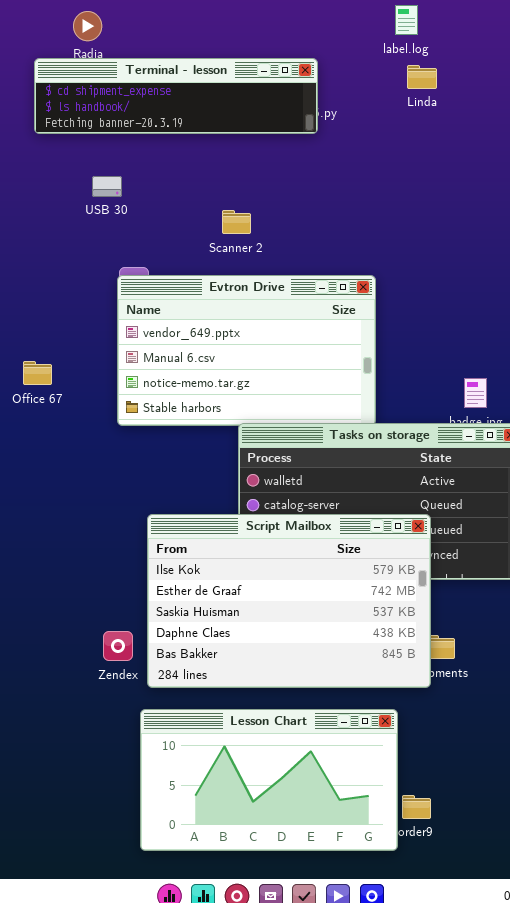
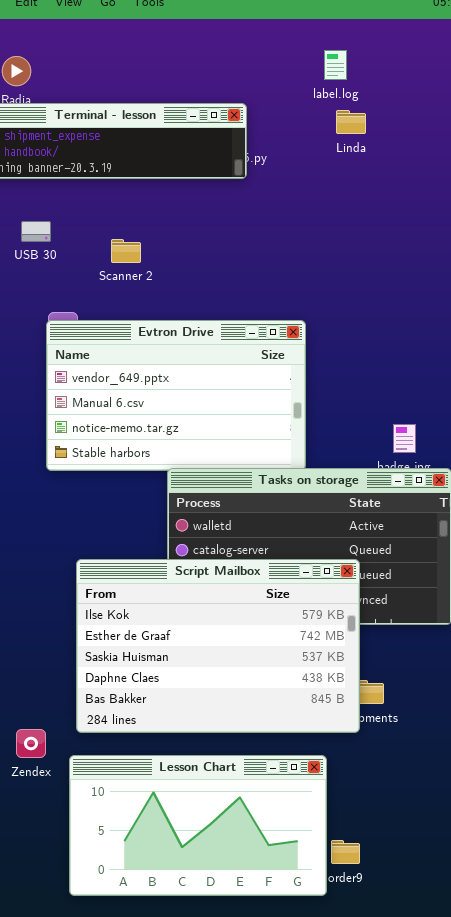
Scanner 2: [222,210,251,234] -> [111,239,141,263], moved
Zendex: [103,631,133,661] -> [16,729,46,758], moved

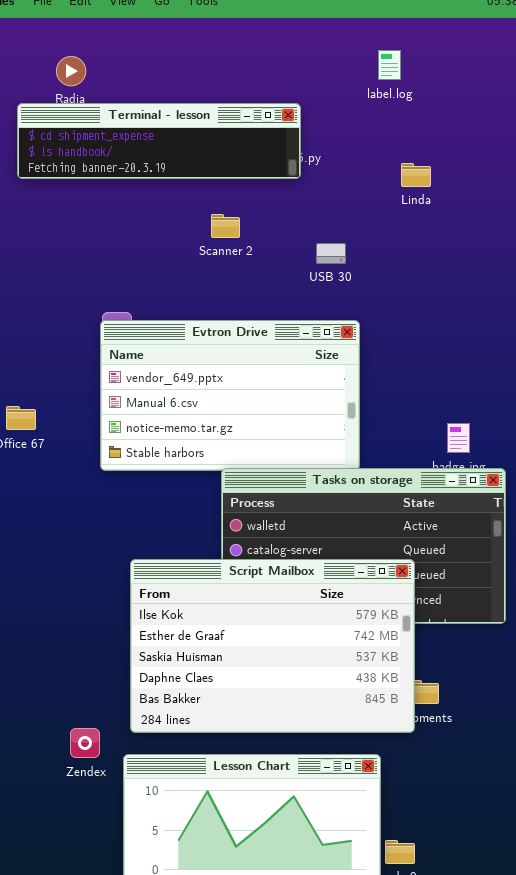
Linda: [336,110,366,134] -> [401,163,431,187], moved
USB 30: [21,221,51,242] -> [316,243,346,264], moved
Scanner 2: [111,239,141,263] -> [211,214,240,238], moved

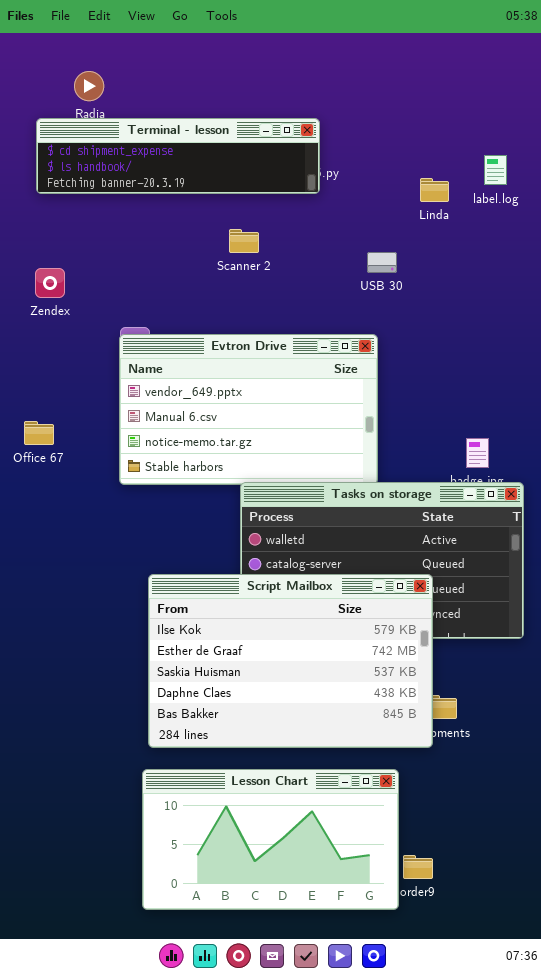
label.log: [378,50,401,80] -> [484,155,507,185], moved
USB 30: [316,243,346,264] -> [367,252,397,273], moved
Zendex: [70,728,100,758] -> [35,268,65,298], moved

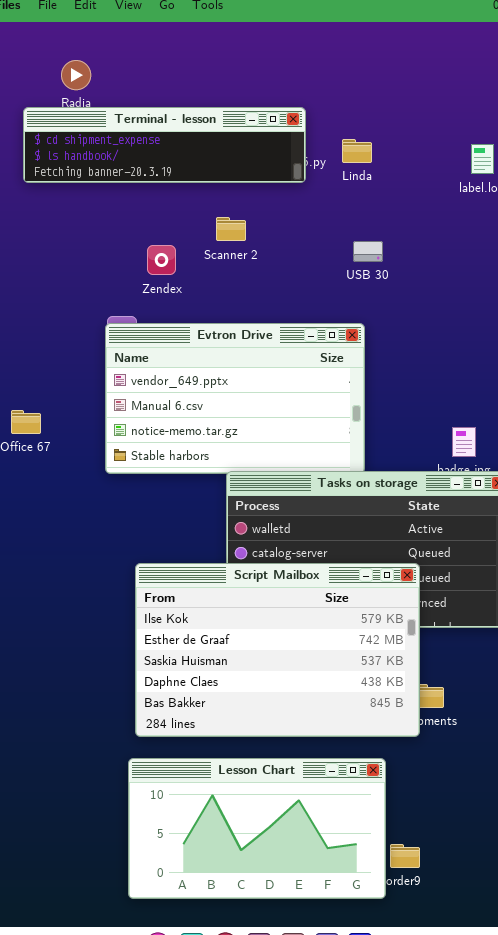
Linda: [420,178,449,202] -> [342,139,372,163], moved
Zendex: [35,268,65,298] -> [147,245,176,275], moved

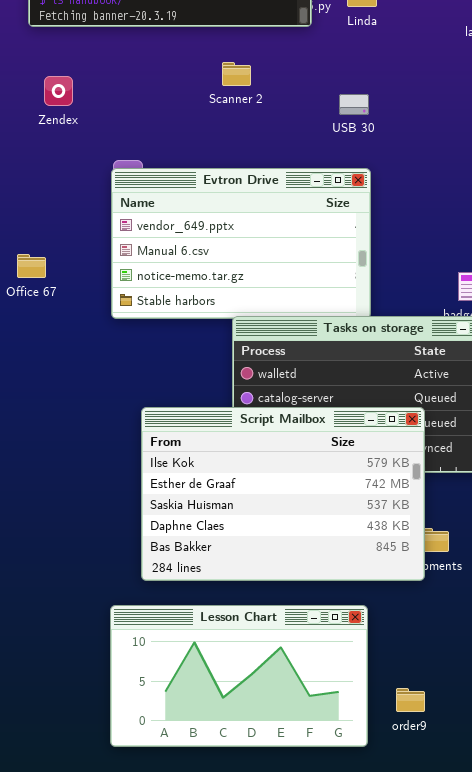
USB 30: [353,241,383,262] -> [339,94,369,115], moved
Zendex: [147,245,176,275] -> [44,76,73,106], moved
Lesson Chart: [128,758,386,899] -> [110,605,368,747], moved

